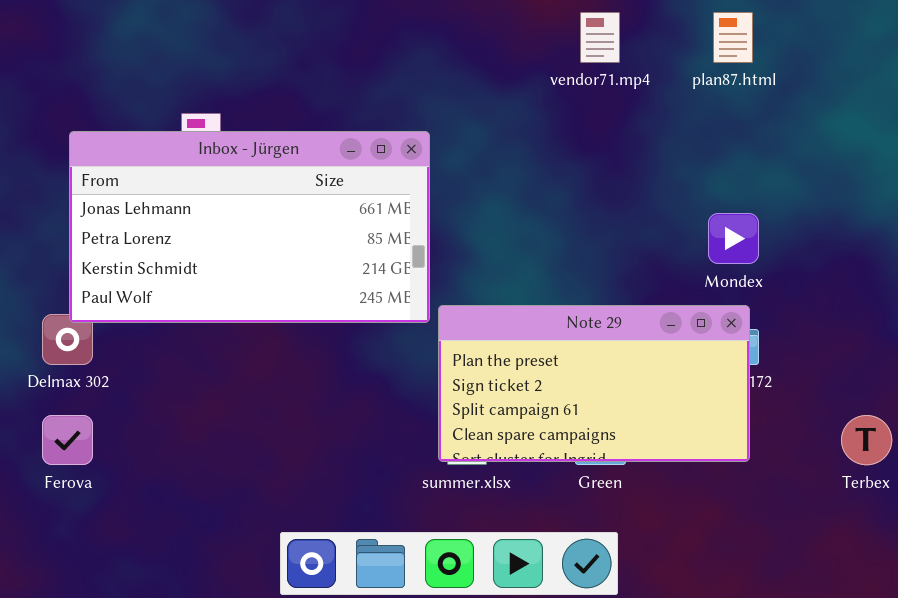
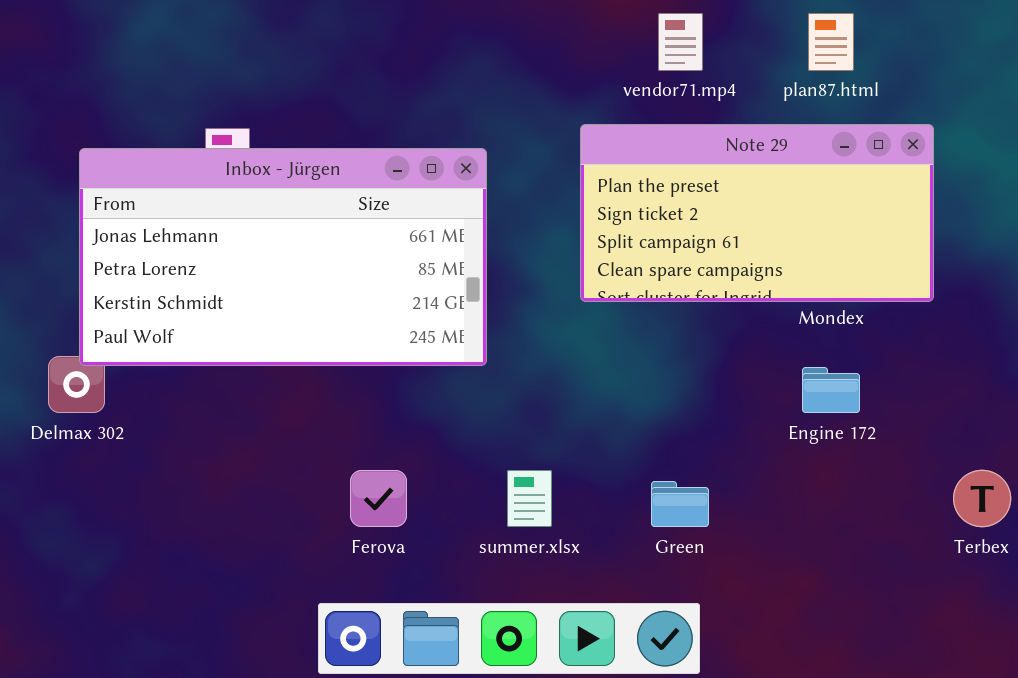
Note 29: [438,305,750,462] -> [580,124,934,302], moved
Ferova: [42,415,93,465] -> [350,470,407,527], moved

